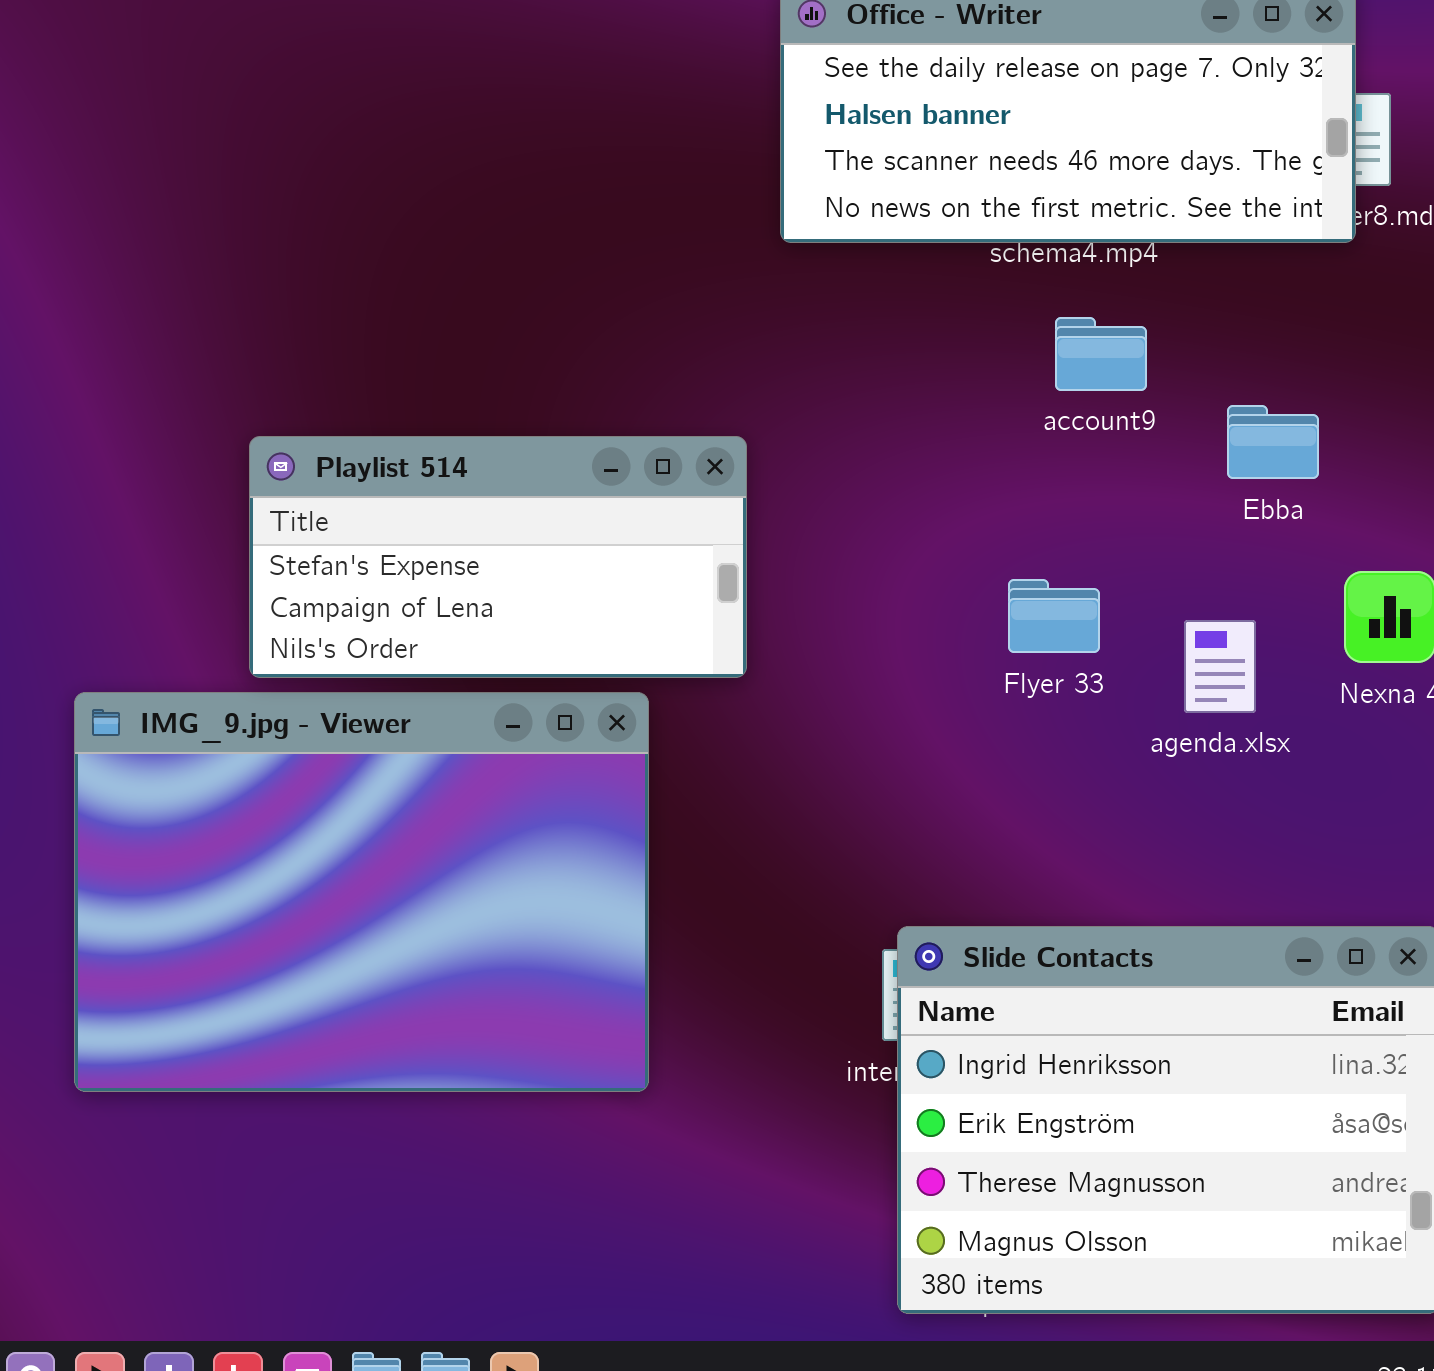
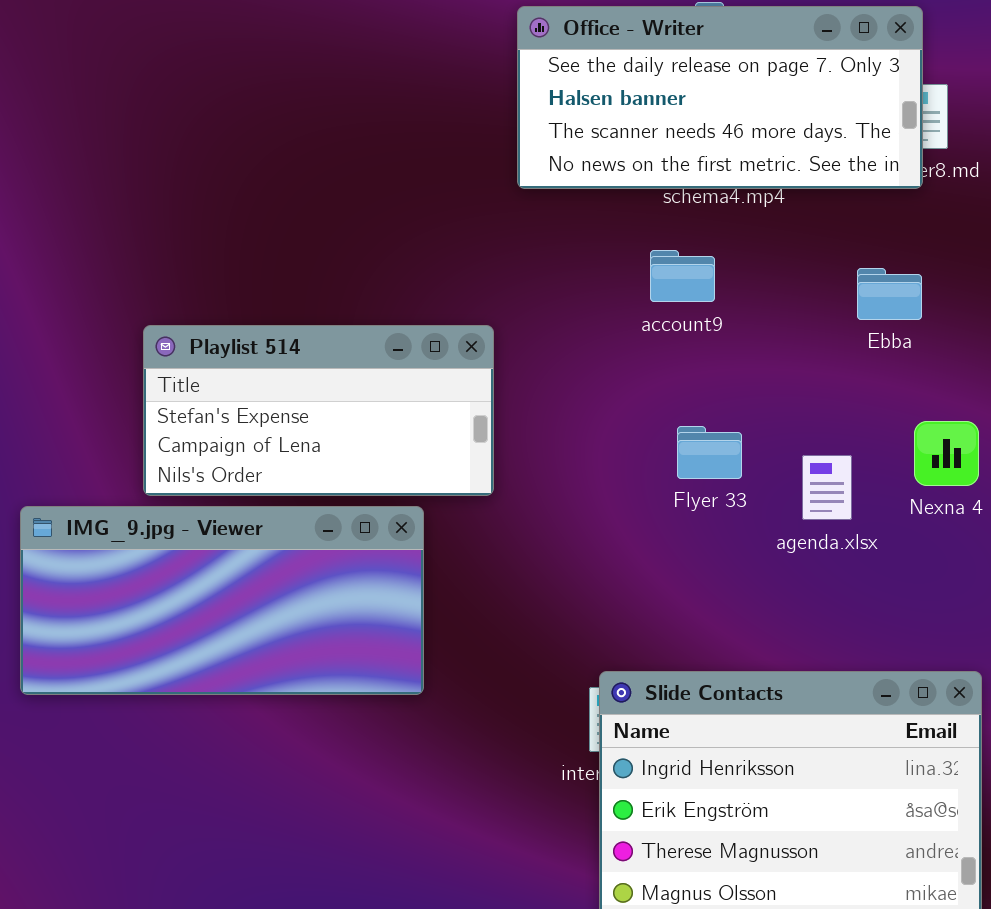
account9: [1055,317,1147,391] -> [650,250,715,302], moved
Ebba: [1227,405,1319,479] -> [857,268,922,320], moved
IMG_9.jpg - Viewer: [74,692,649,1092] -> [20,506,424,695], resized

